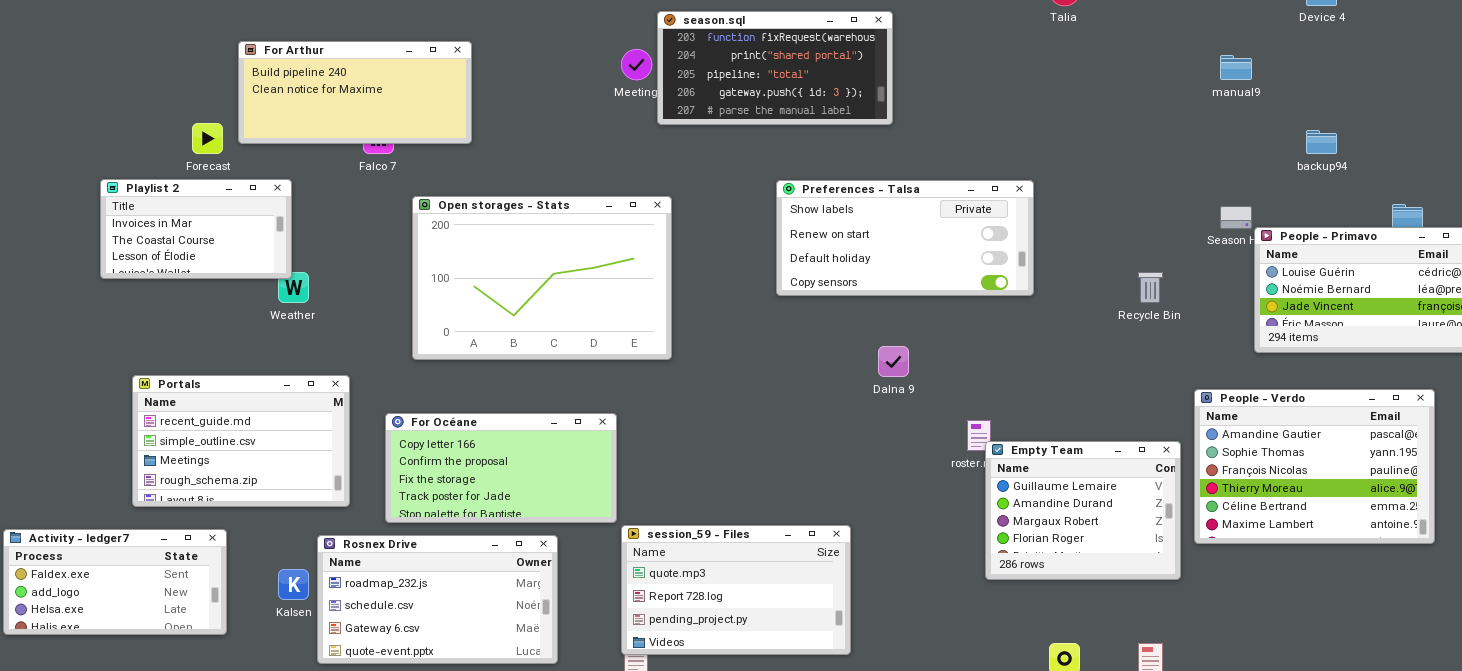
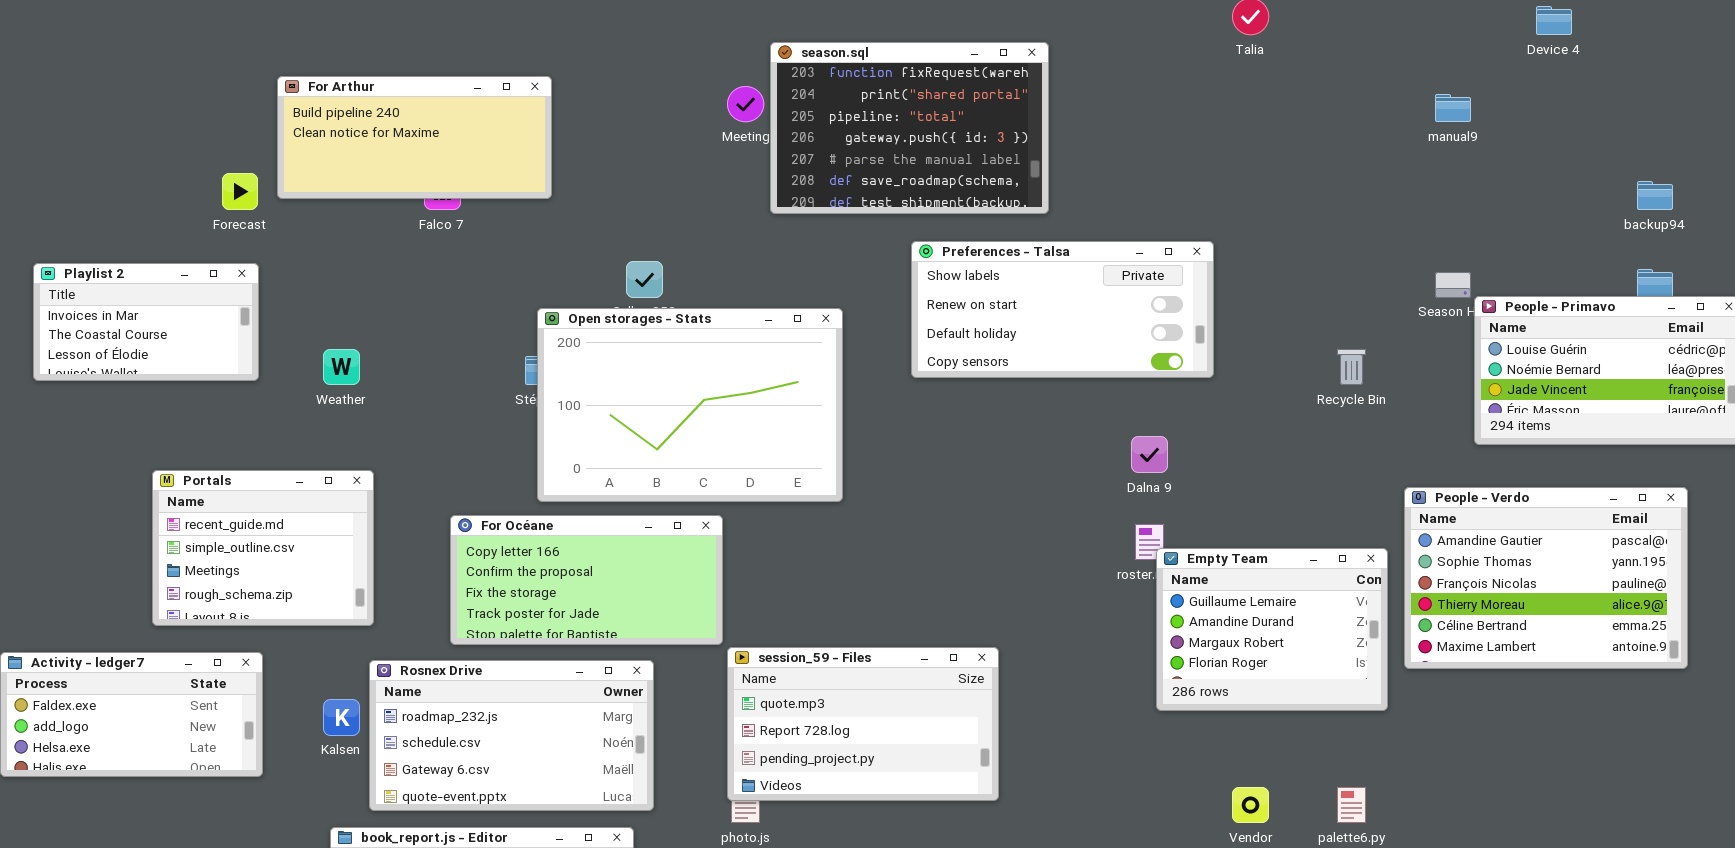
season.sql: [657,11,893,125] -> [770,42,1049,214], resized
backup94: [1306,130,1337,154] -> [1637,181,1673,210], moved
Playlist 2: [100,179,292,279] -> [33,263,259,381], moved
Open storages - Stats: [412,196,672,360] -> [537,308,843,502], moved
Dalna 9: [878,346,909,377] -> [1131,436,1168,473], moved
Portals: [132,375,350,507] -> [152,470,374,626], resized

